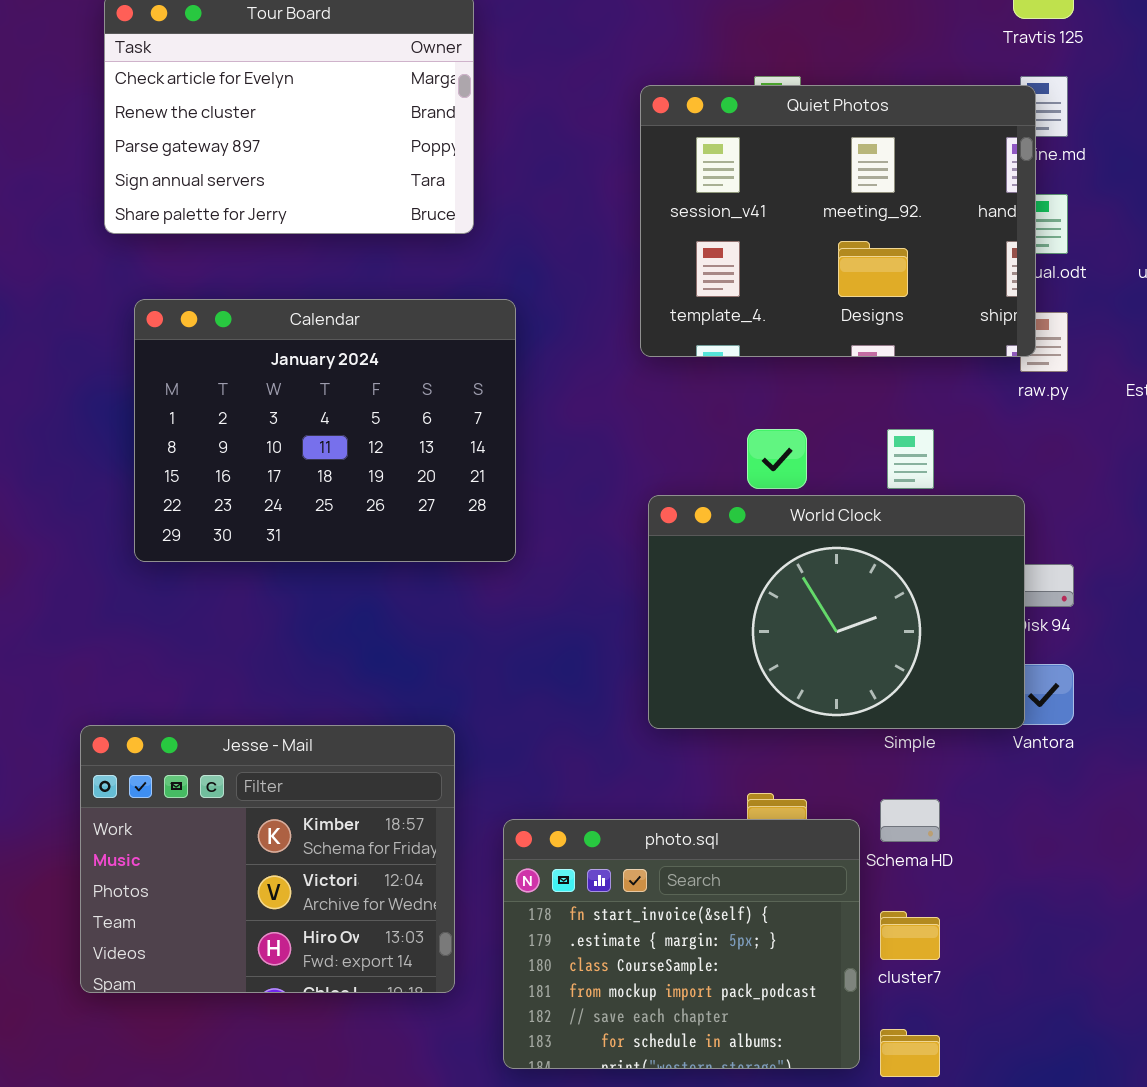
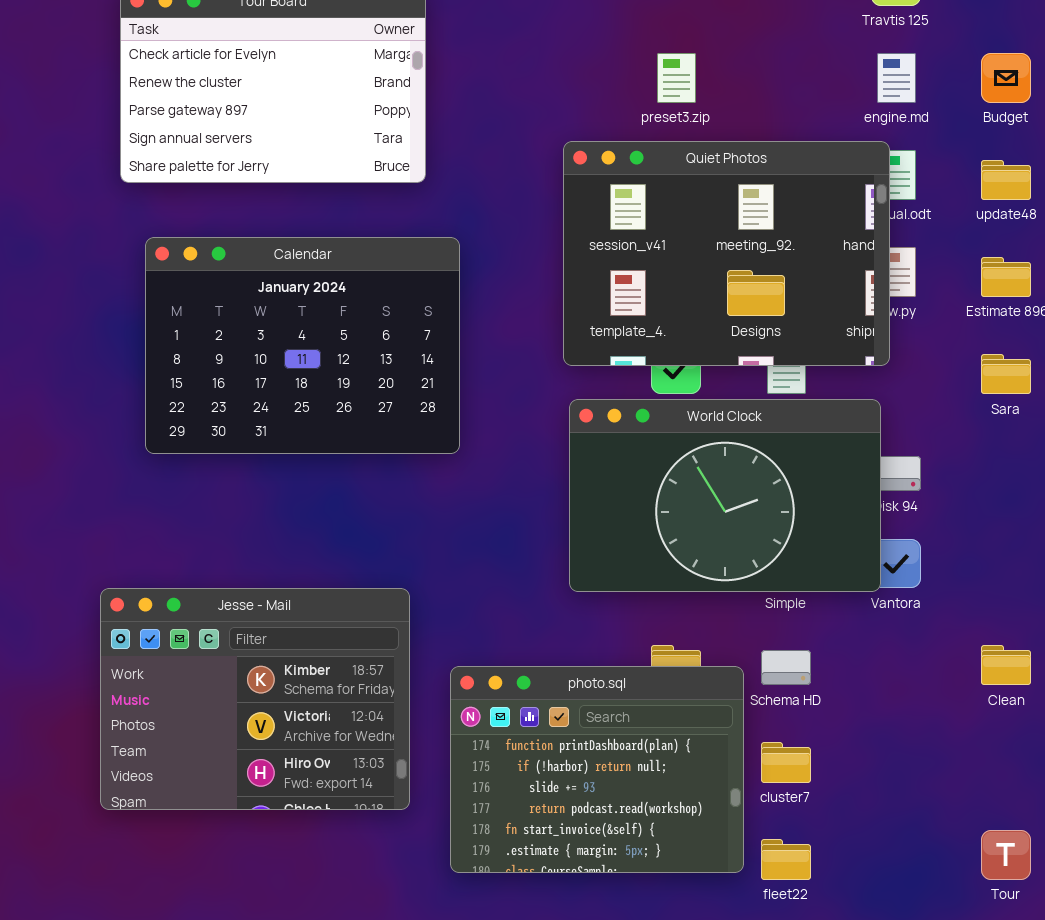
Quiet Photos: [640,85,1036,357] -> [563,141,890,366], moved
photo.sql: [503,819,860,1069] -> [450,666,744,873], scrolled up 4 rows

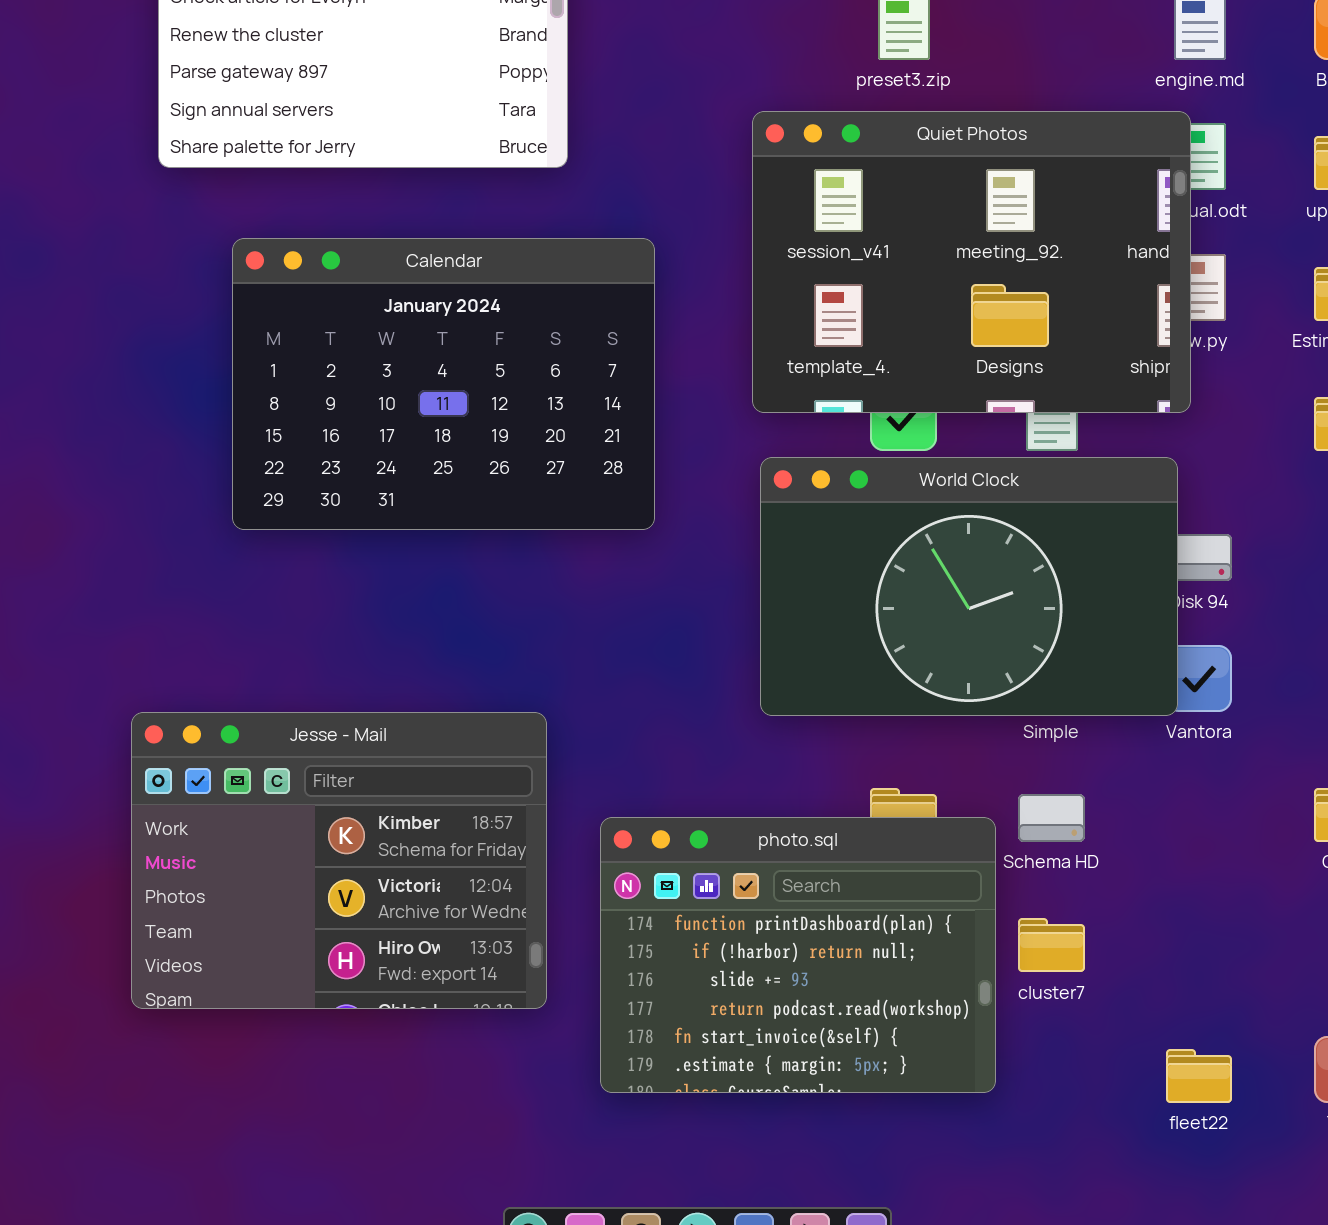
Calendar: [145,237,460,454] -> [232,238,655,530], moved
fleet22: [761,839,811,880] -> [1166,1049,1232,1103], moved

